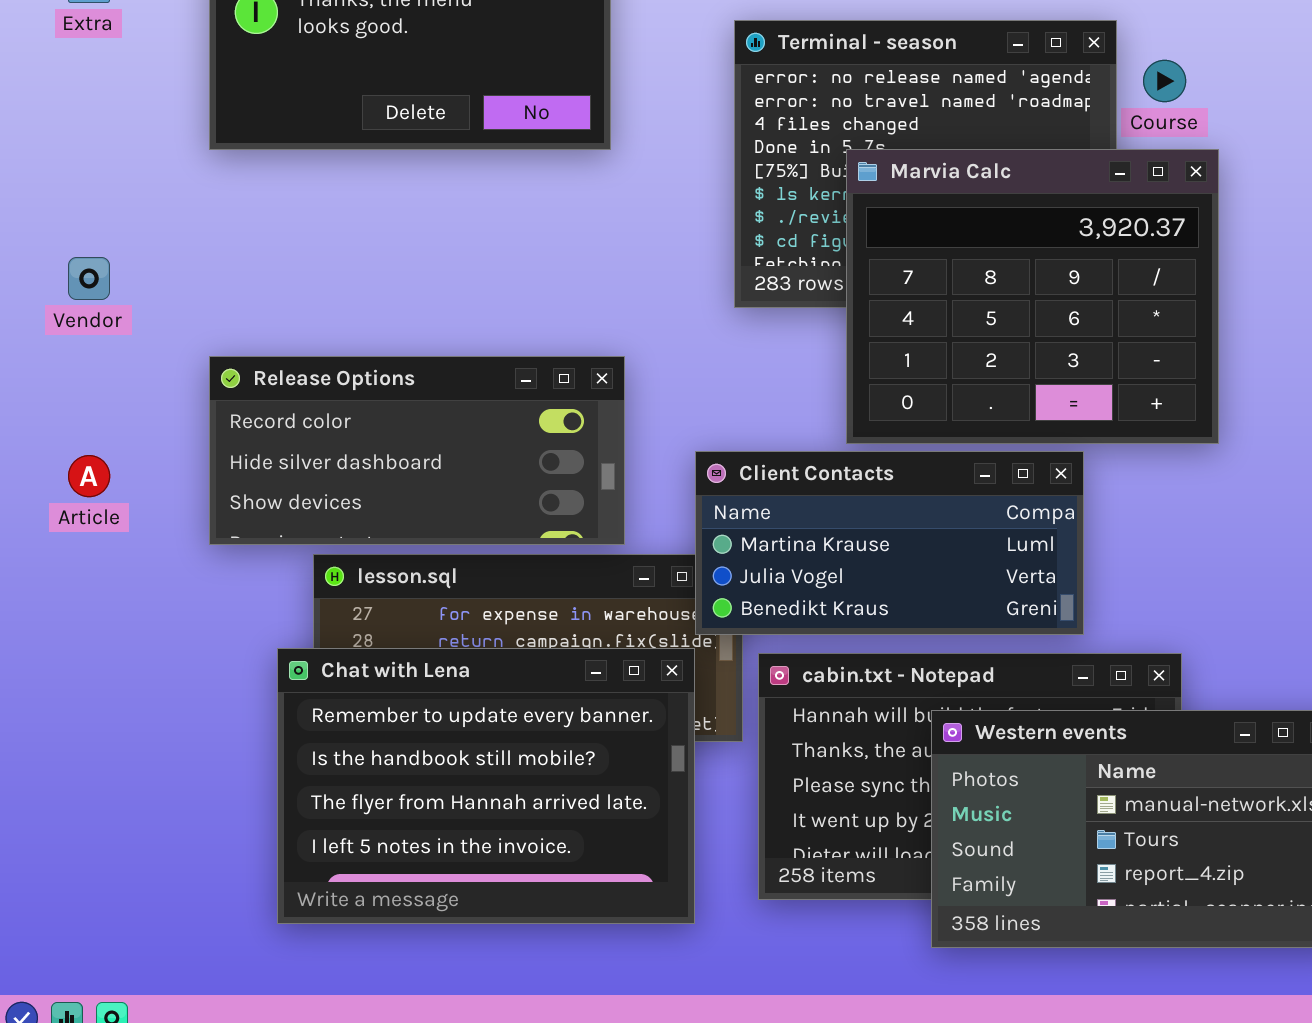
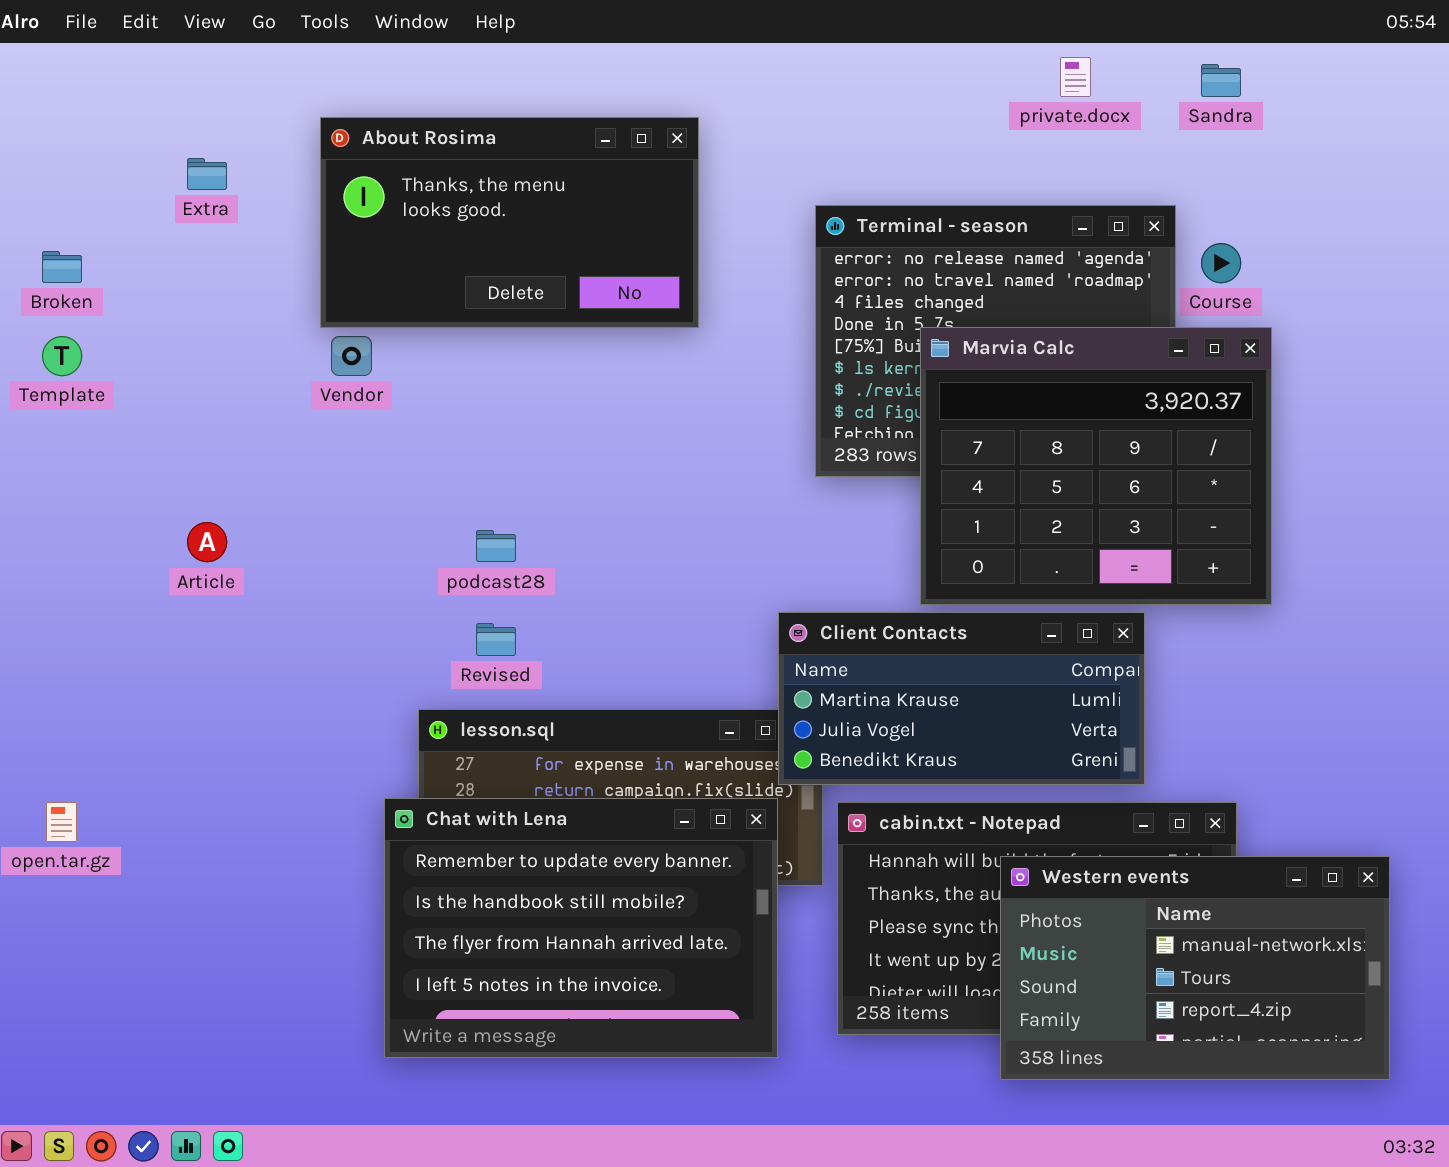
Vendor: [68,257,110,300] -> [331,336,372,376], moved
Release Options: [209,356,625,545] -> none, closed
Article: [68,455,110,497] -> [187,522,227,562], moved

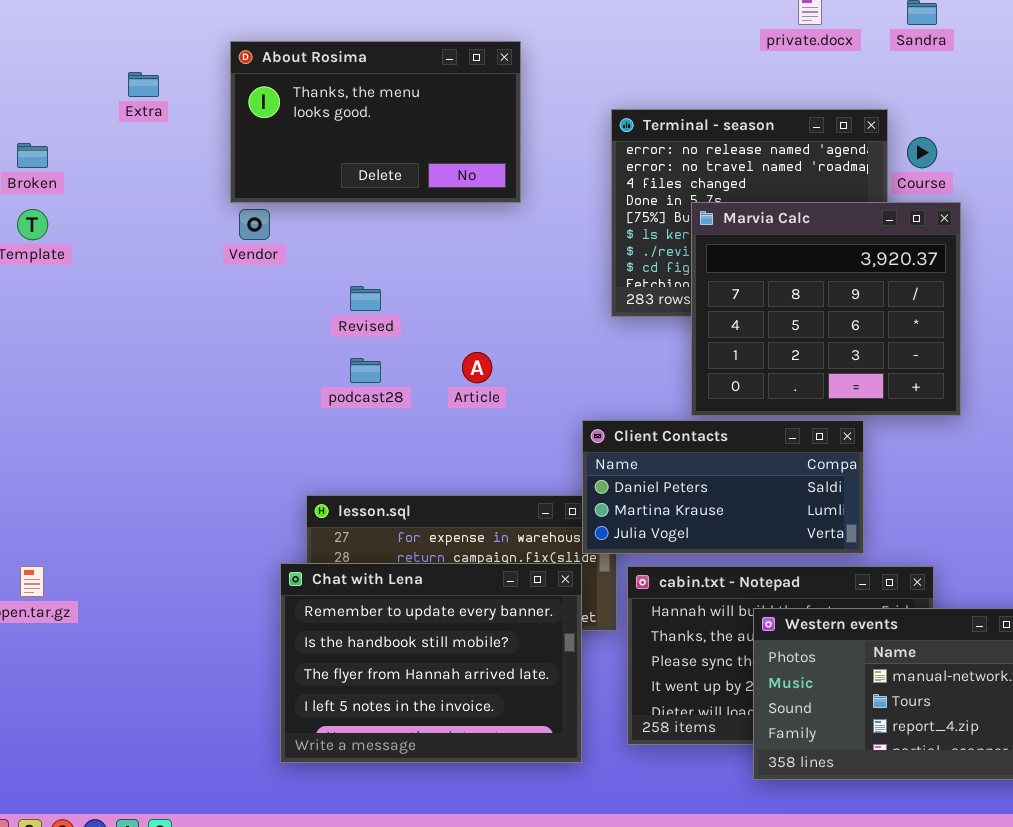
Article: [187,522,227,562] -> [462,352,492,383], moved
Client Contacts: [778,612,1145,785] -> [582,420,864,554], scrolled up 1 row
Revised: [476,623,516,656] -> [350,286,381,311], moved

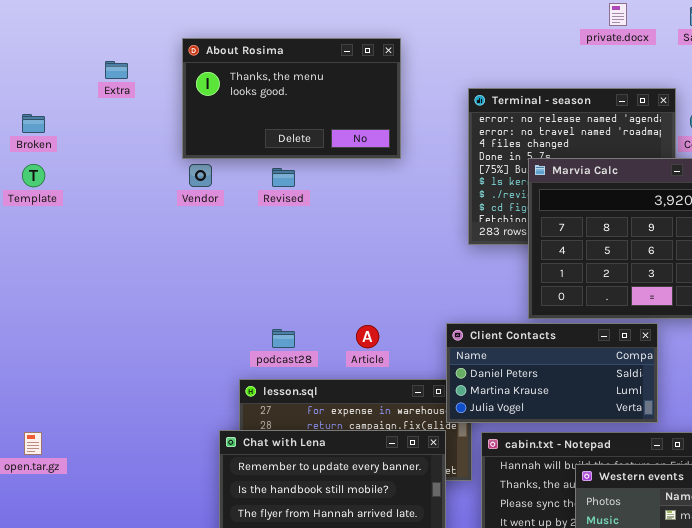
Revised: [350,286,381,311] -> [272,168,295,187], moved
Article: [462,352,492,383] -> [356,325,379,348], moved
podcast28: [350,358,381,383] -> [272,329,295,348], moved

